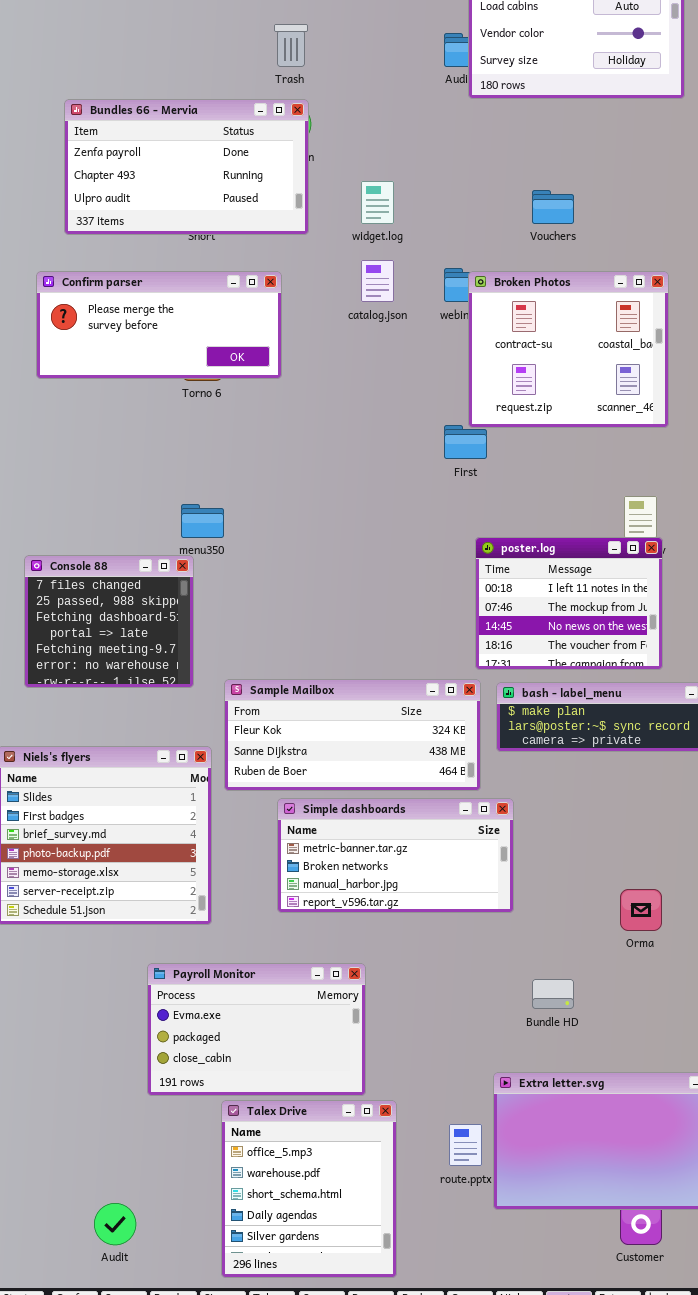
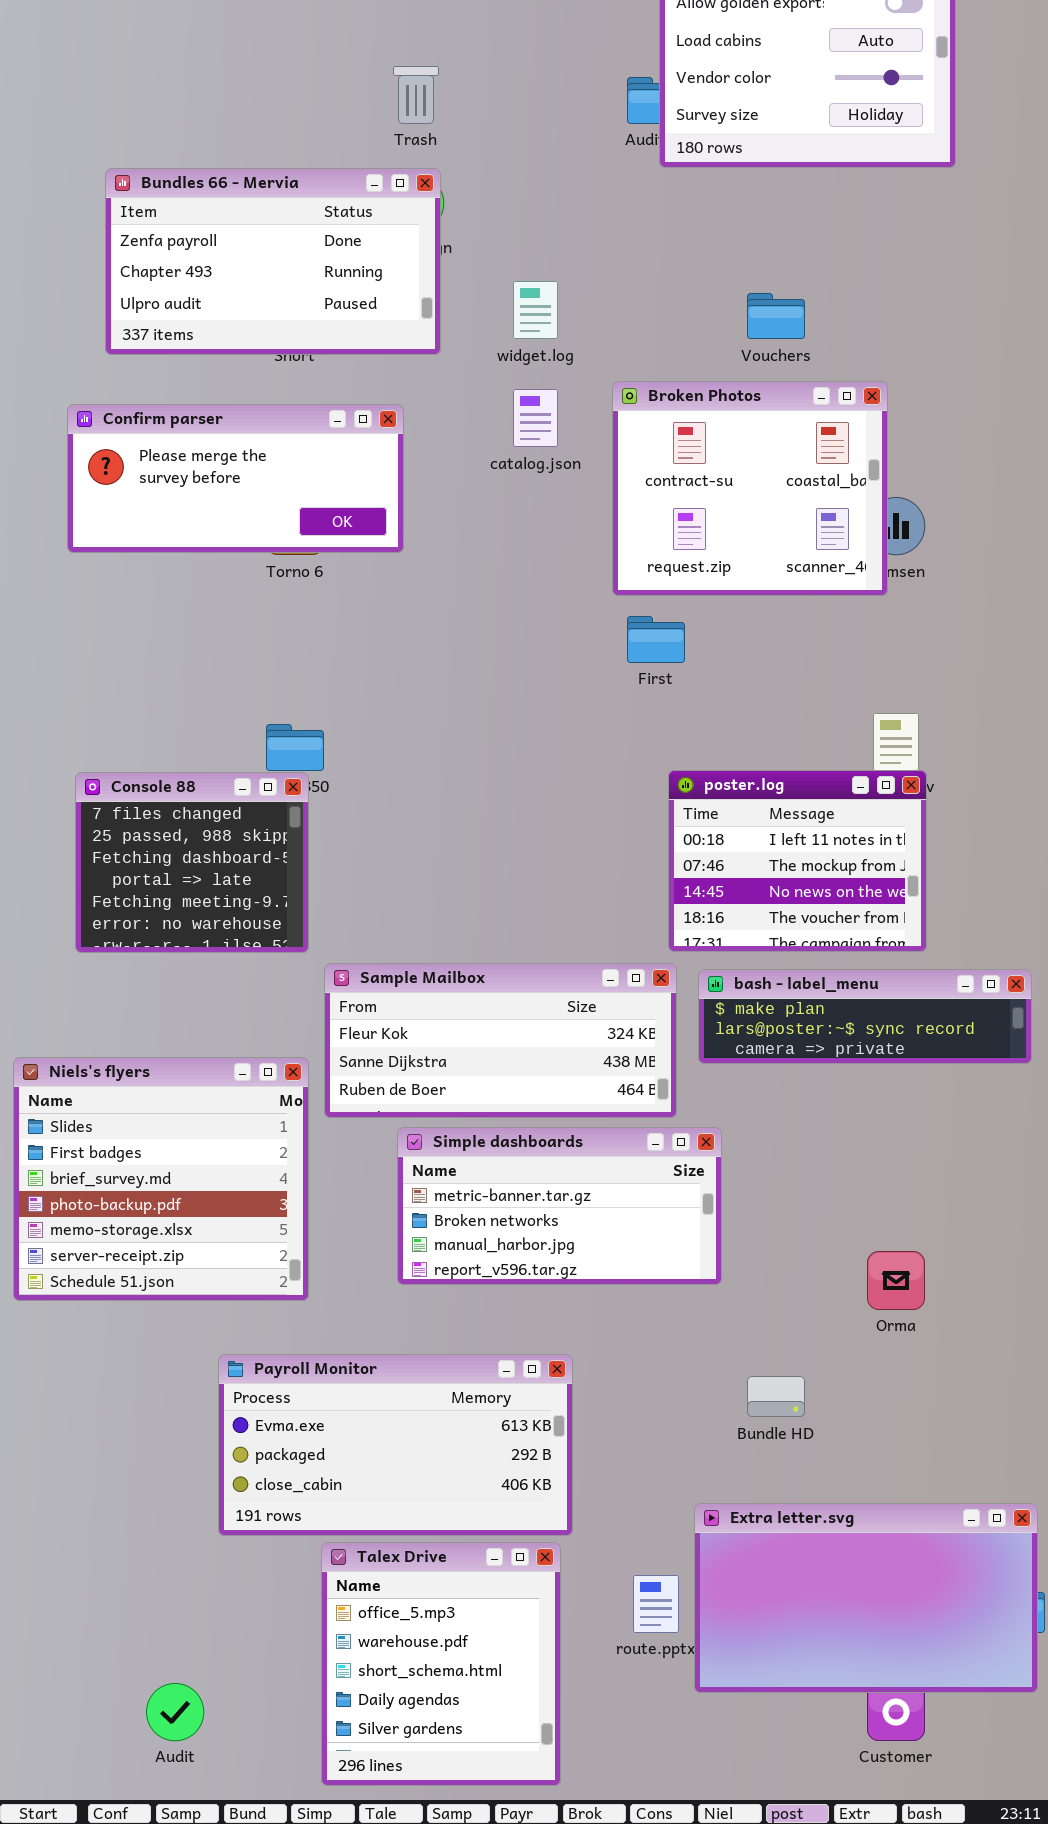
Broken Photos: [468,271,669,428] -> [612,381,888,596], moved
Console 88: [24,555,194,688] -> [75,772,309,953], moved
Payroll Monitor: [147,963,366,1096] -> [218,1354,573,1536], resized

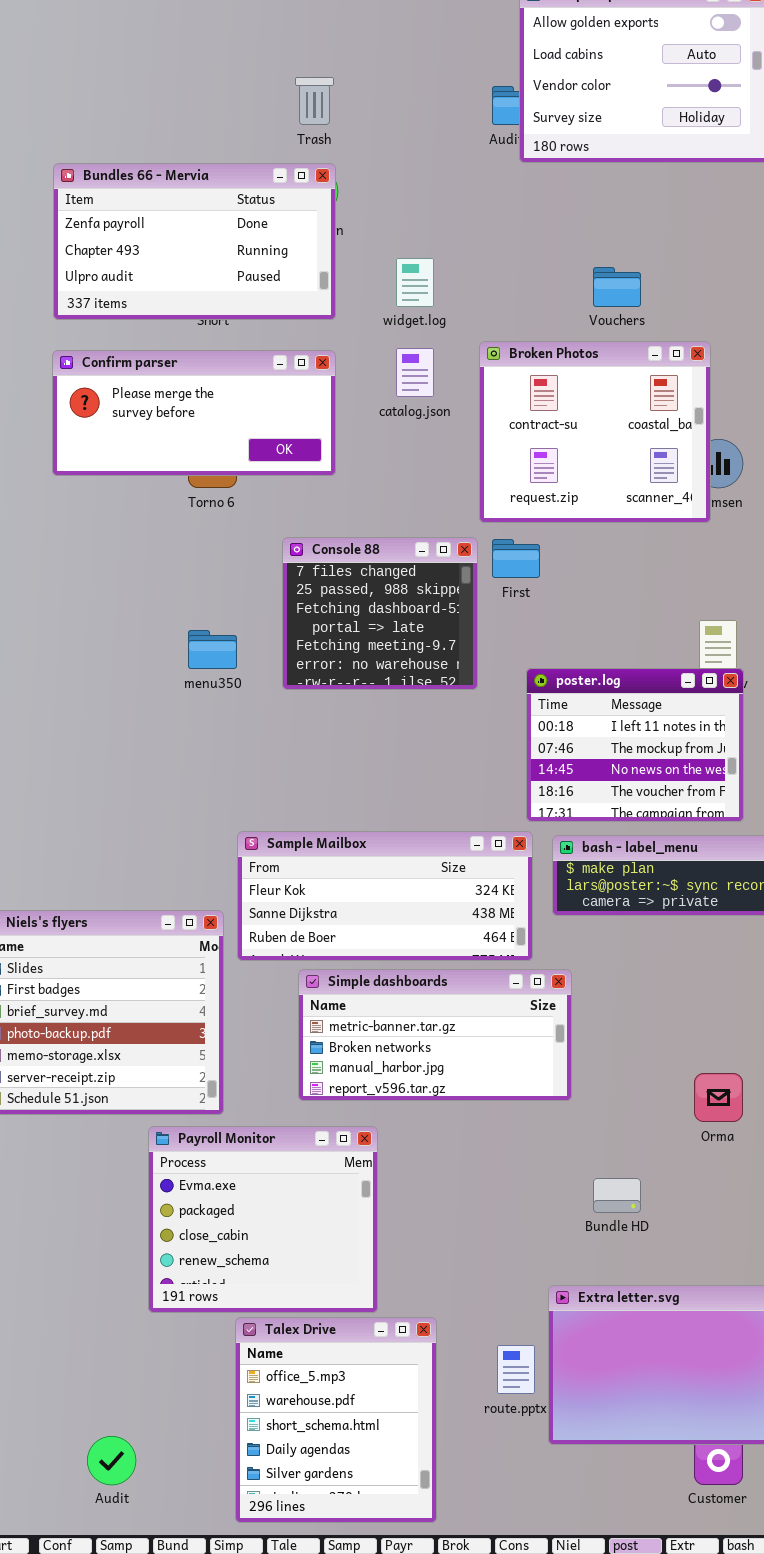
Confirm parser: [67,404,404,553] -> [52,350,336,476], moved
Console 88: [75,772,309,953] -> [282,537,478,690], moved
Payroll Monitor: [218,1354,573,1536] -> [148,1126,378,1313], resized

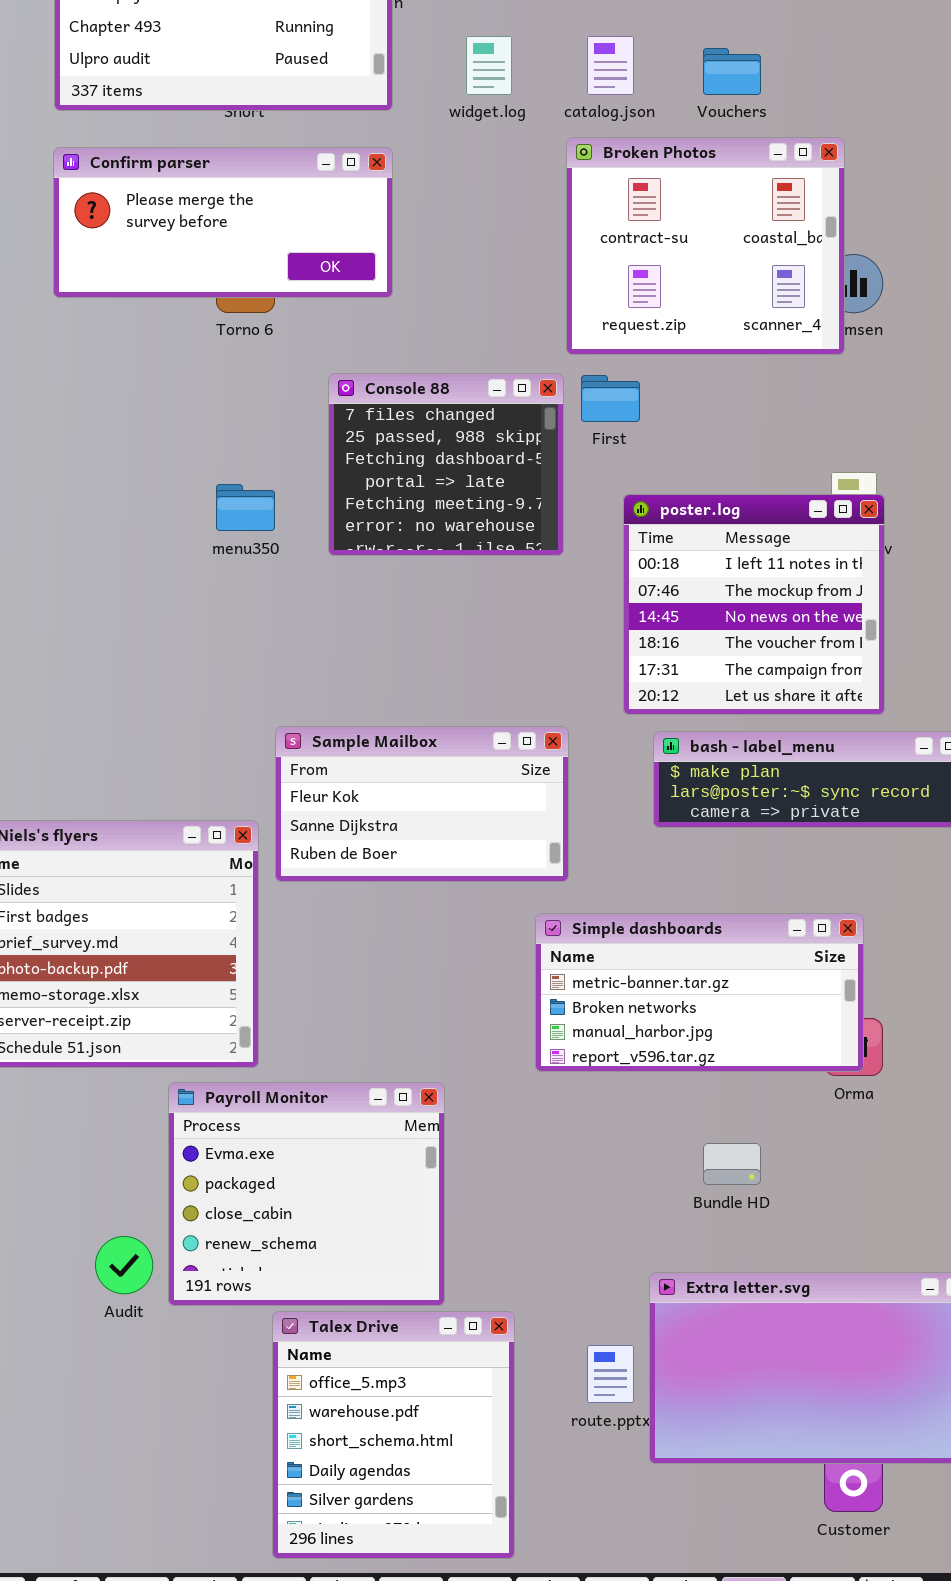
catalog.json: [396,348,434,397] -> [587,36,634,95], moved
poster.log: [526,668,744,822] -> [623,494,885,715], resized
Sample Mailbox: [237,831,533,961] -> [275,726,569,882], resized
Simple dashboards: [298,969,572,1101] -> [535,913,864,1072], moved
Audit: [87,1436,136,1485] -> [95,1236,153,1294], moved

